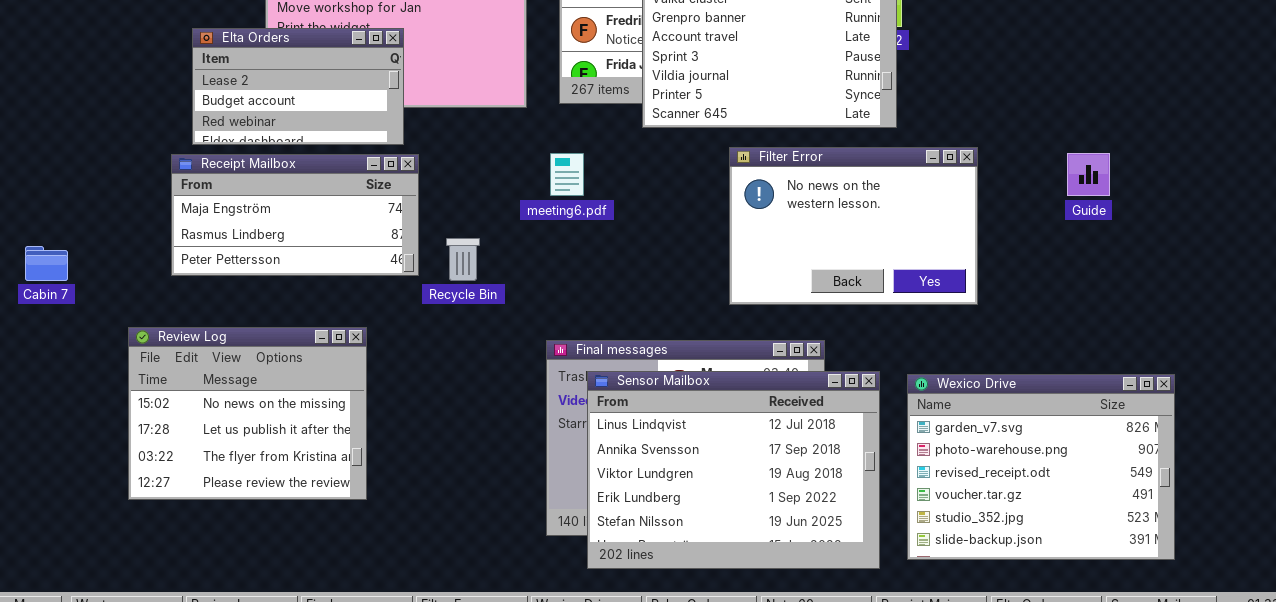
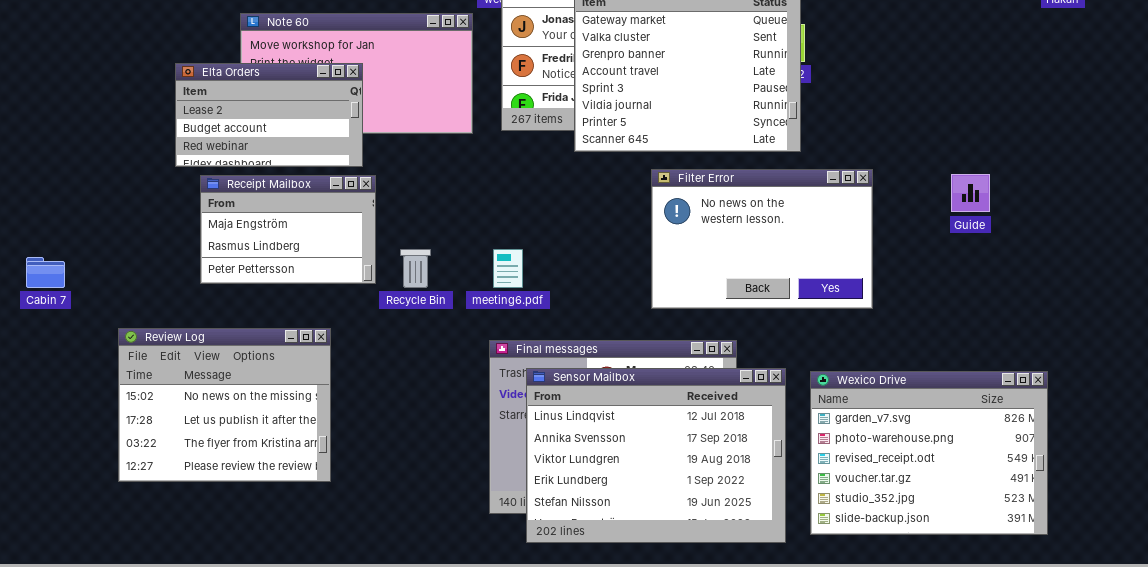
meeting6.pdf: [550,153,584,196] -> [493,249,523,288], moved
Receipt Mailbox: [171,154,419,276] -> [200,175,376,284], resized

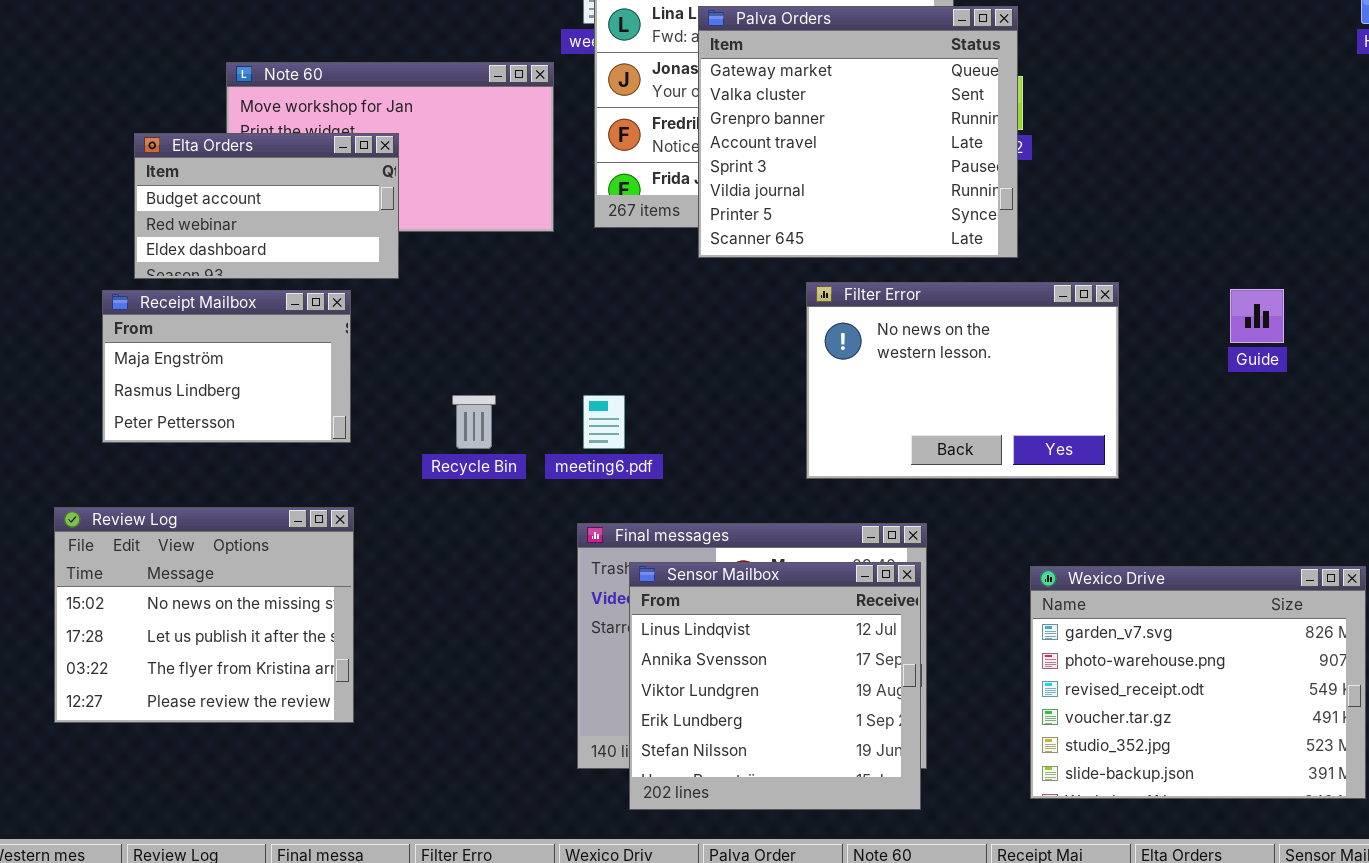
Elta Orders: [175,63,363,167] -> [134,133,399,279], scrolled down 1 row
Receipt Mailbox: [200,175,376,284] -> [102,290,351,443], moved
Sensor Mailbox: [526,368,786,543] -> [629,562,921,810], resized

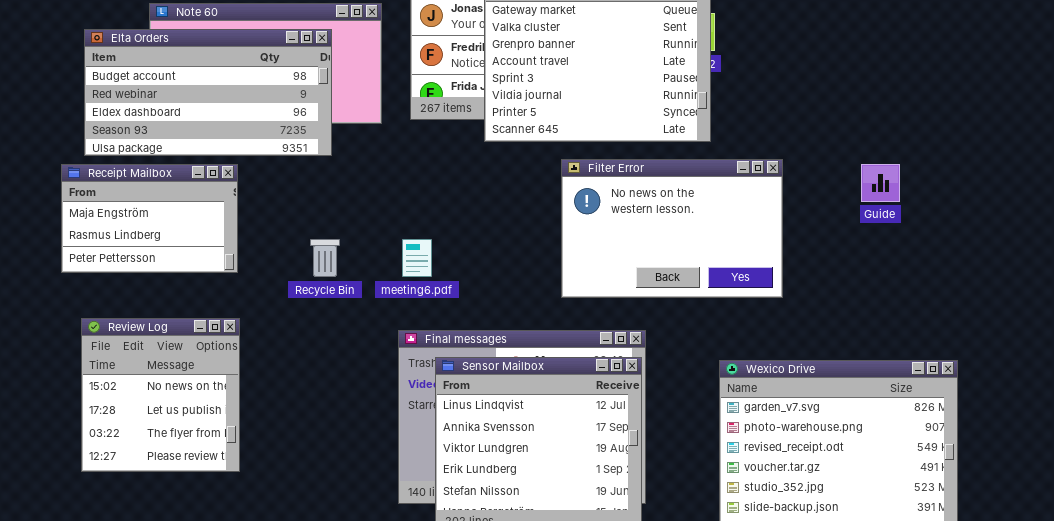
Elta Orders: [134,133,399,279] -> [84,29,332,156], resized
Review Log: [54,507,354,723] -> [81,318,240,472], resized

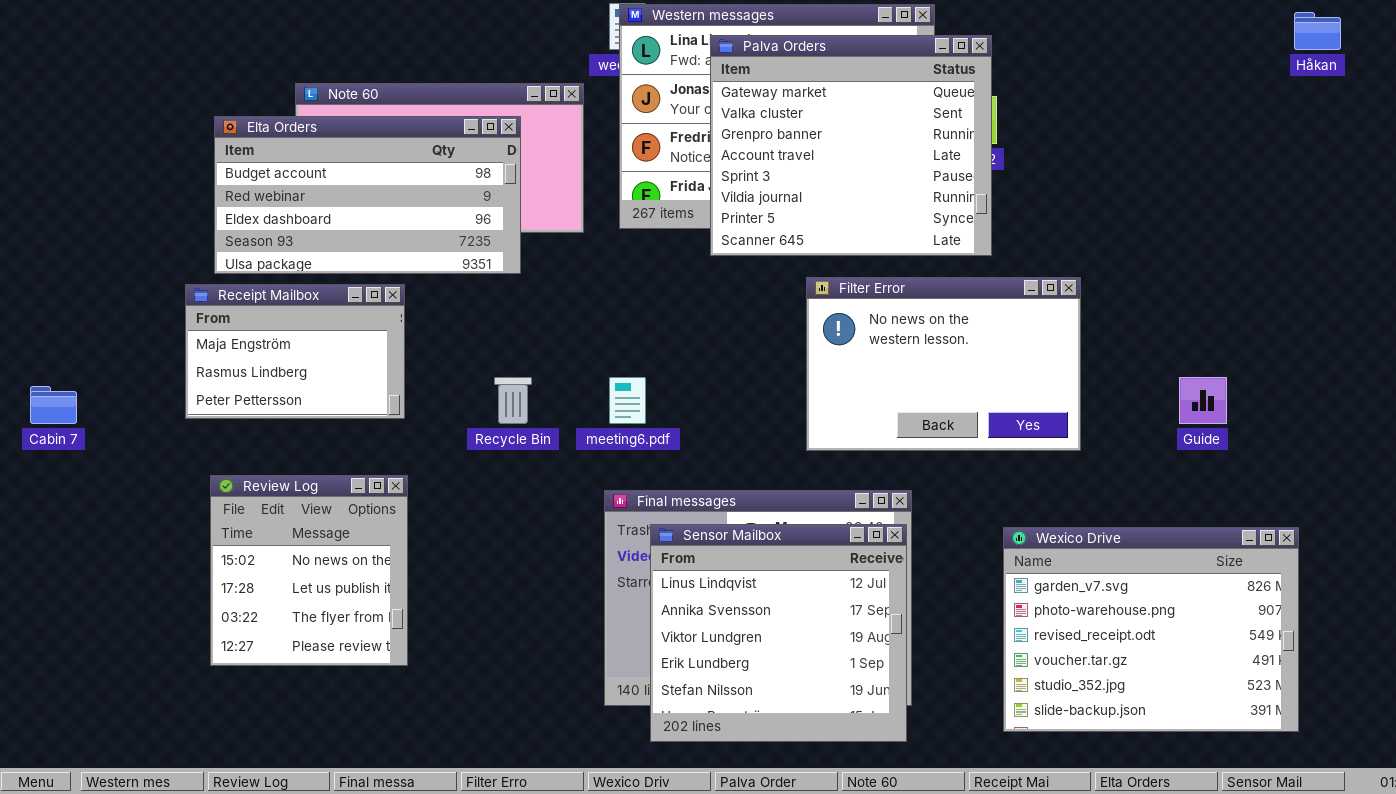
Guide: [861,164,900,202] -> [1179,377,1227,424], moved

